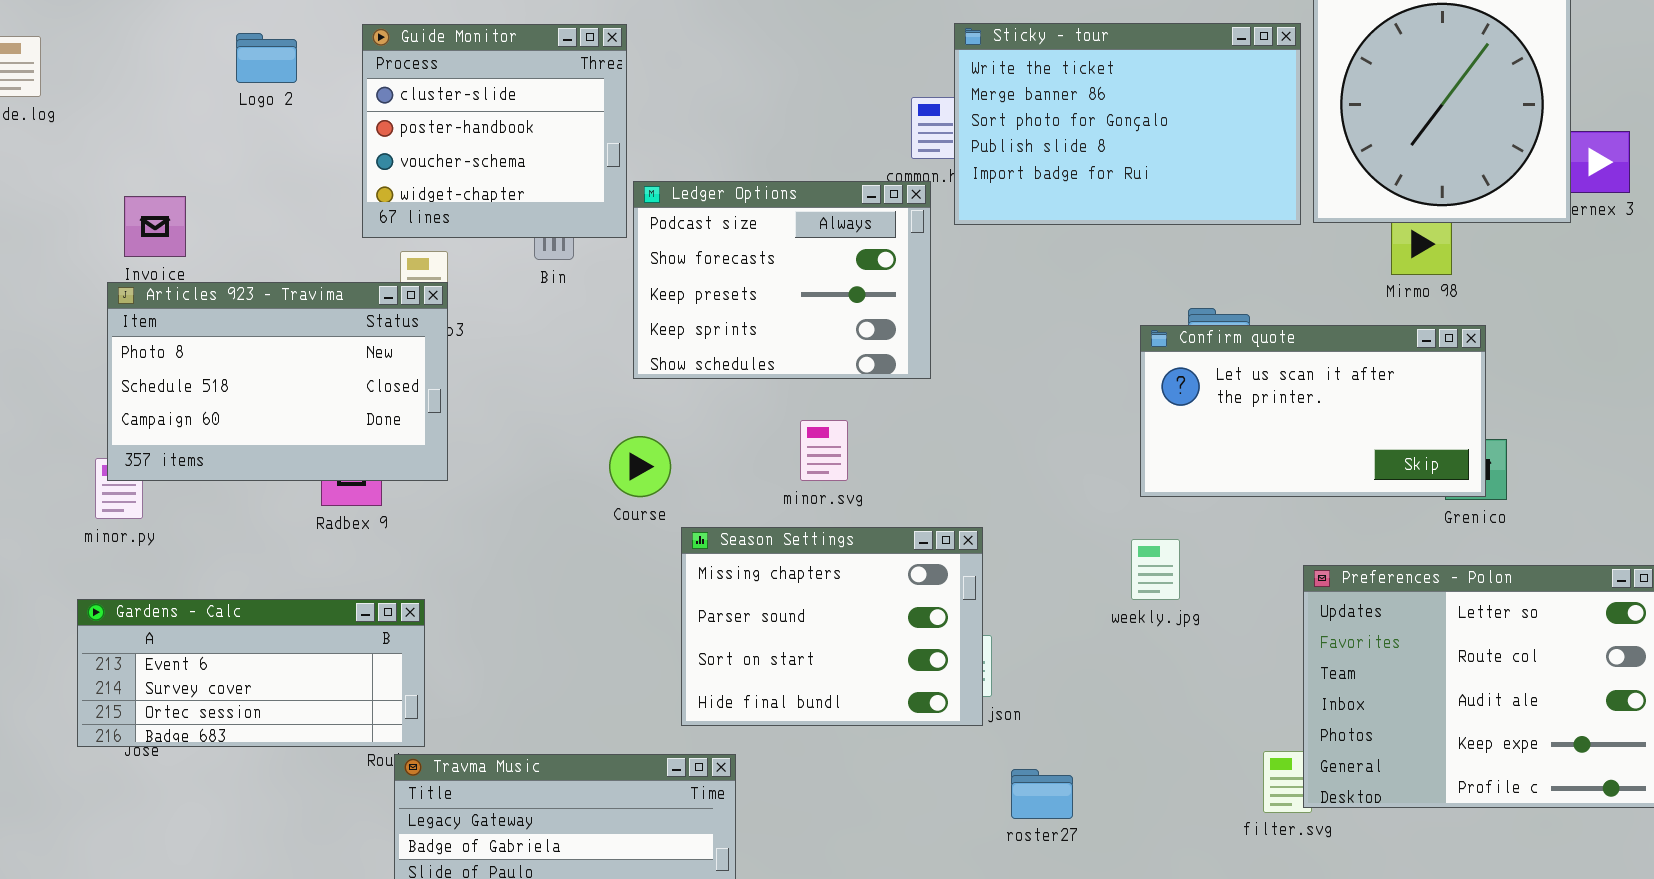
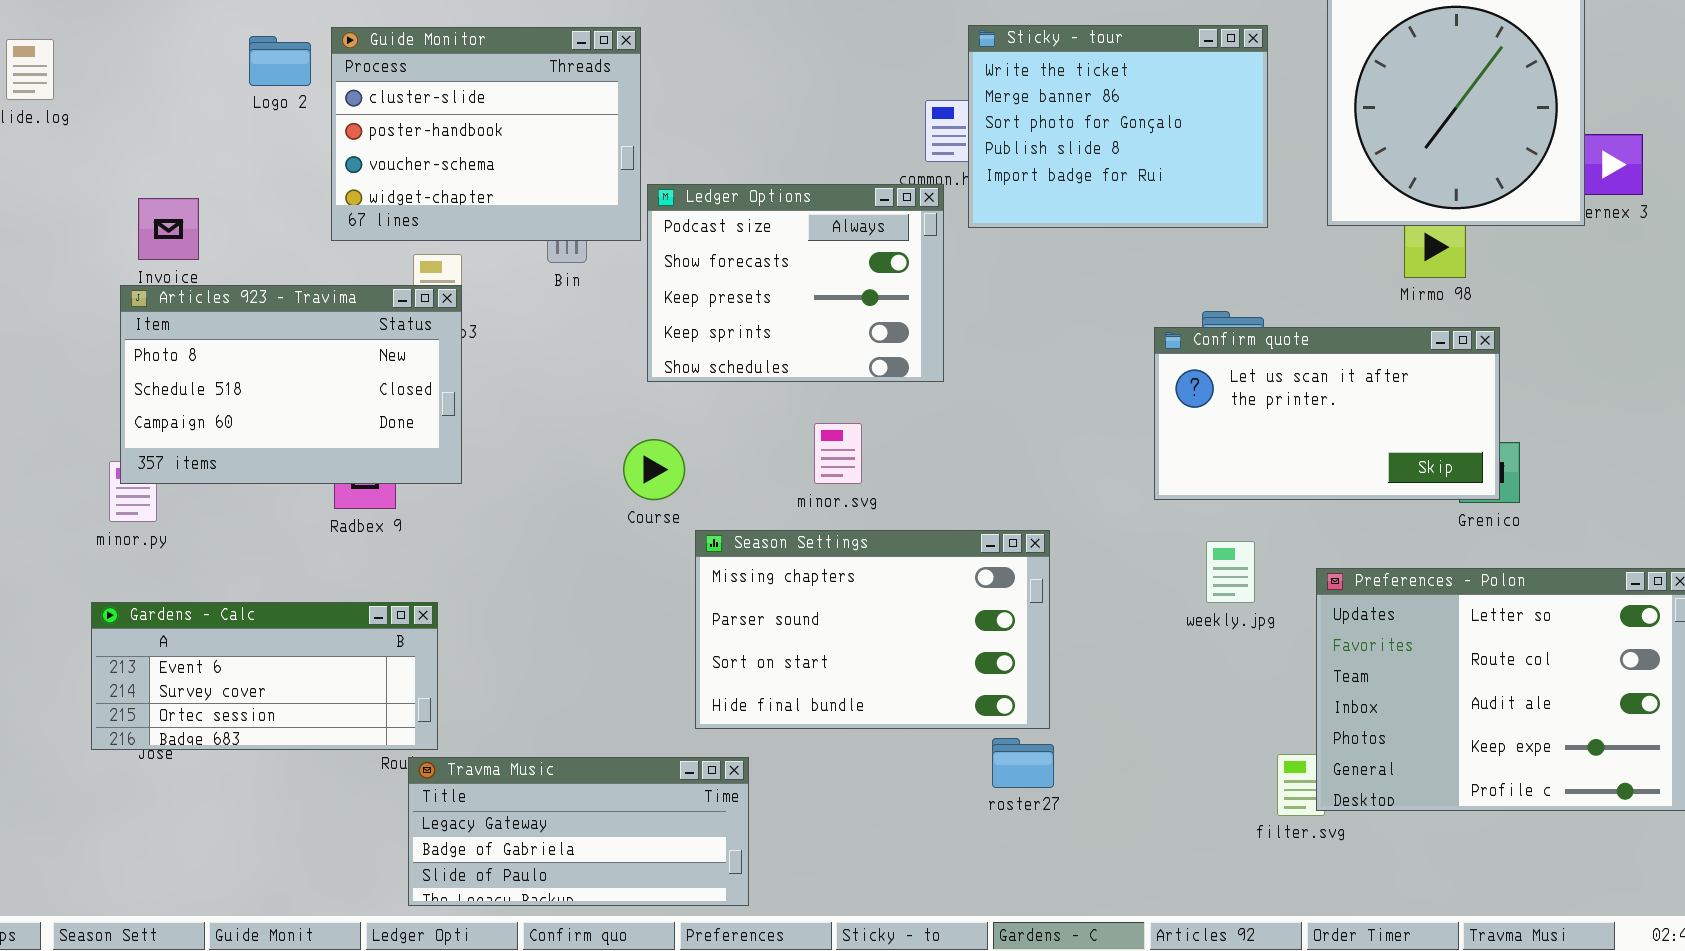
Sticky - tour: [954,23,1301,225] -> [968,25,1268,228], resized
Guide Monitor: [362,24,627,238] -> [331,27,641,241], resized
Season Settings: [681,527,983,726] -> [695,530,1050,729], resized
weekly.jpg: [1131,539,1180,600] -> [1206,541,1255,603], moved
roster27: [1011,769,1073,819] -> [992,738,1054,788], moved

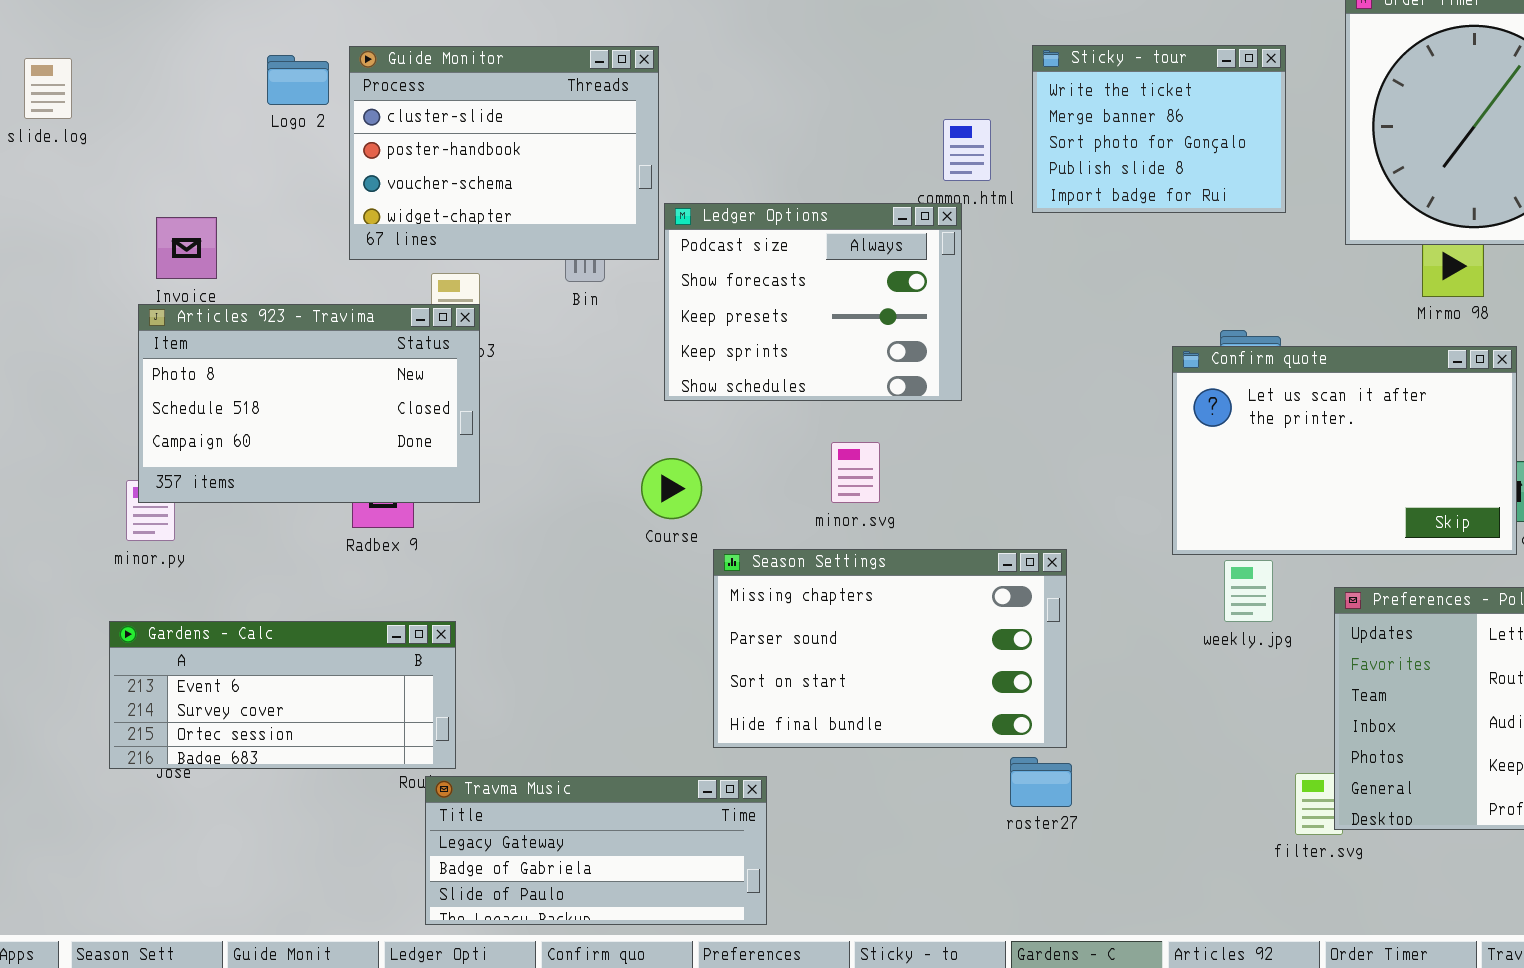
Sticky - tour: [968,25,1268,228] -> [1032,45,1286,213], resized
Confirm quote: [1154,327,1500,500] -> [1172,346,1517,555], resized

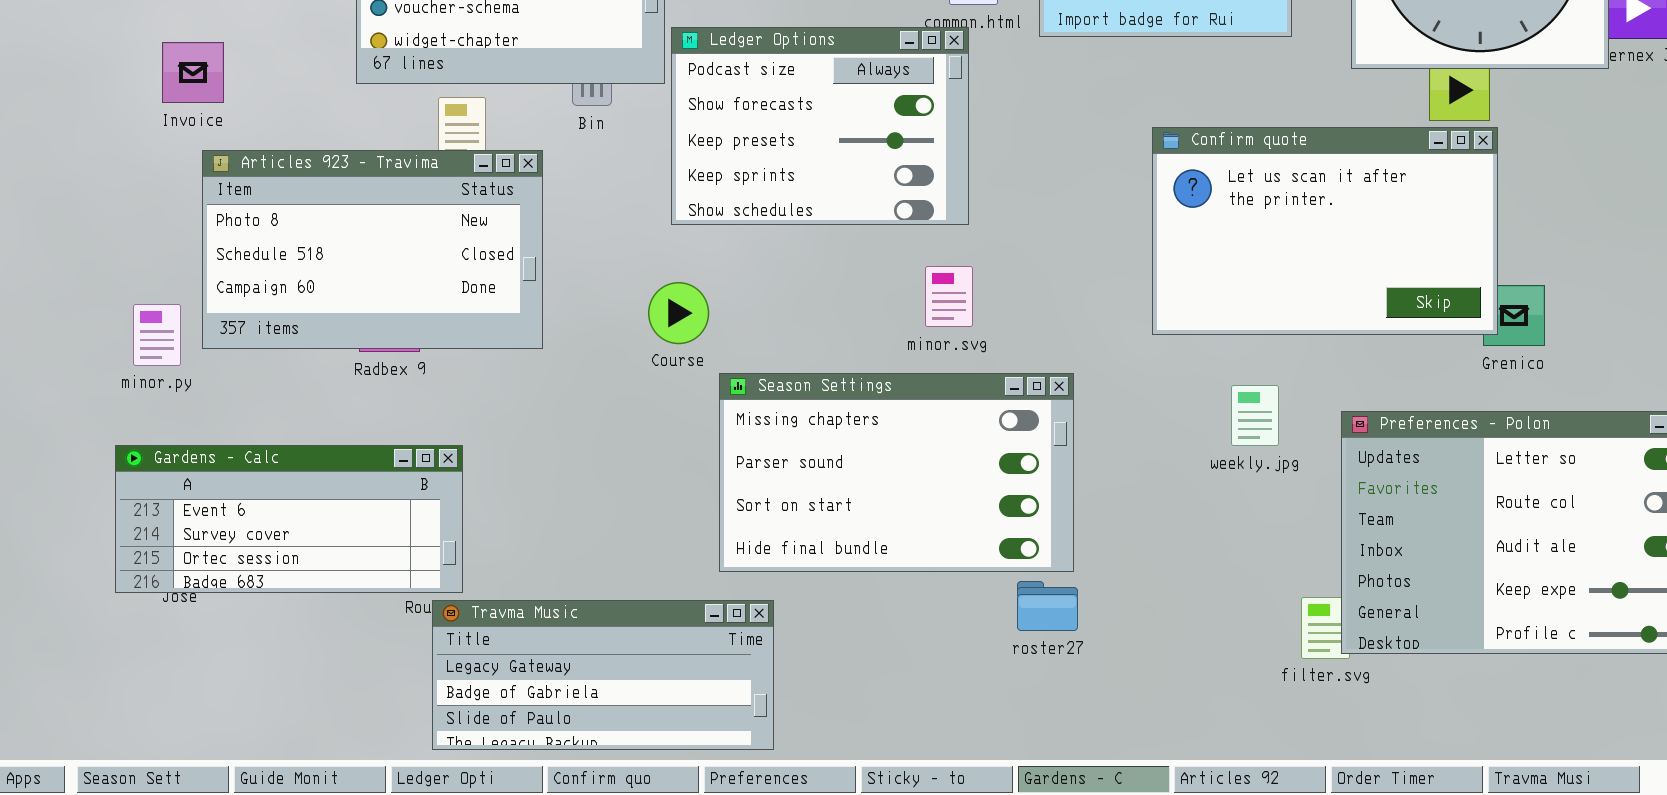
Articles 923 - Travima: [138,304,480,503] -> [202,150,543,349], moved
Confirm quote: [1172,346,1517,555] -> [1152,127,1498,335], moved
minor.svg: [831,442,880,503] -> [925,266,973,327], moved

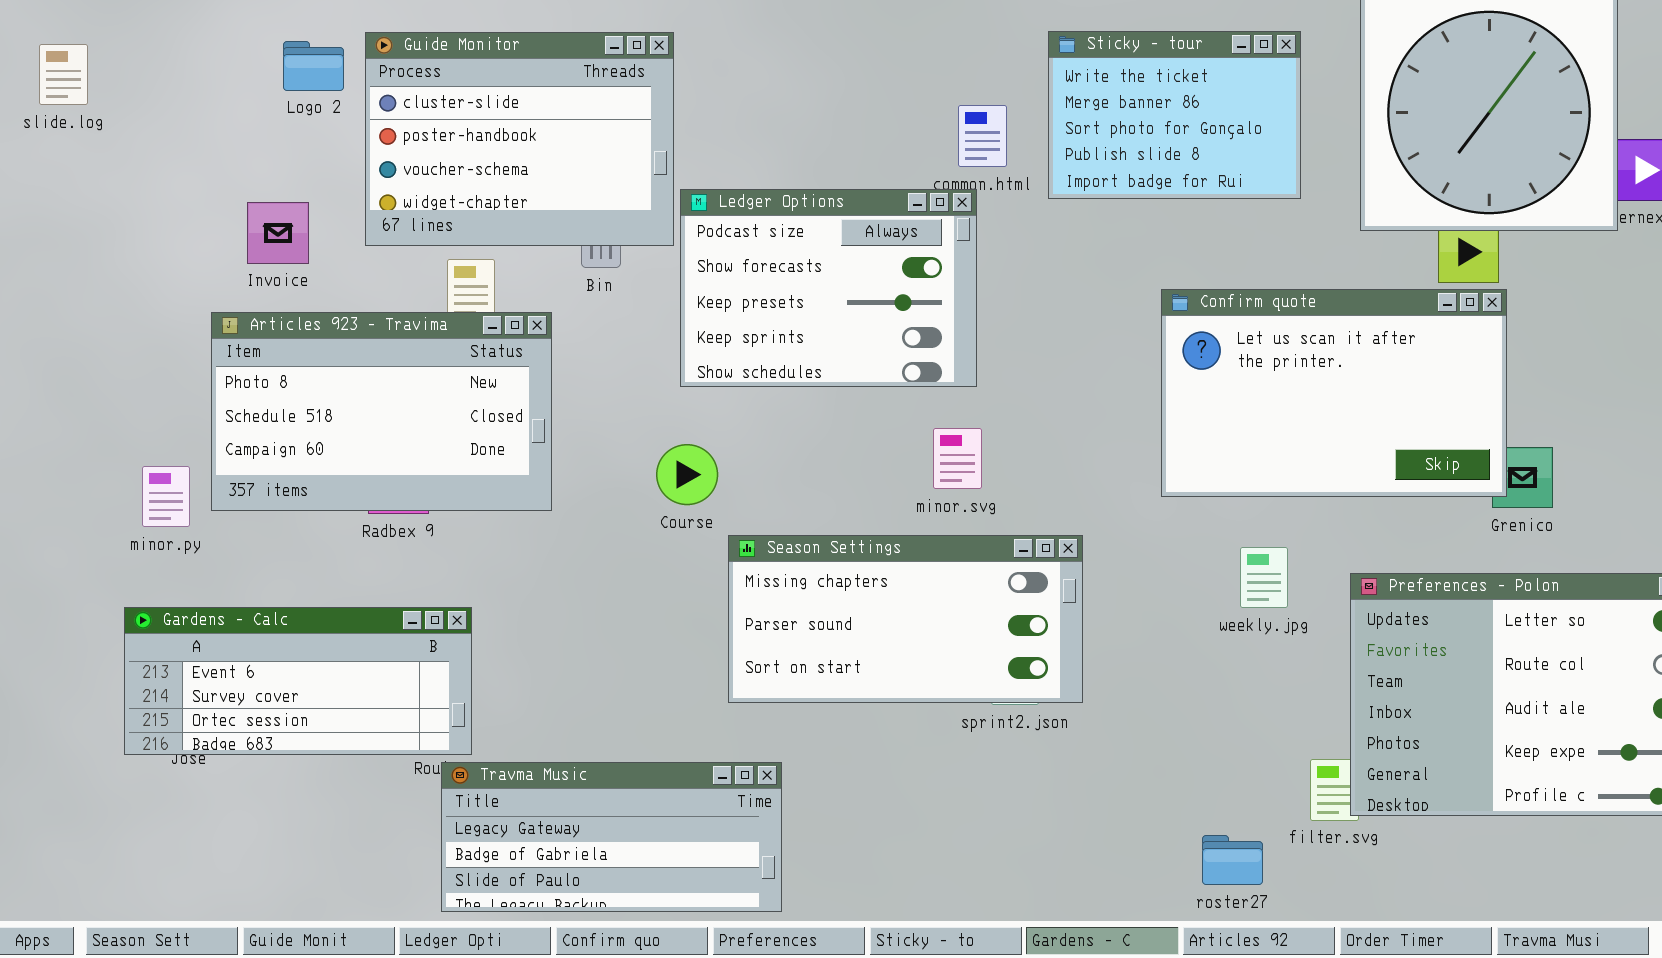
Invoice: [162,42,224,103] -> [247,202,309,264], moved
Season Settings: [719,373,1074,572] -> [728,535,1083,703], resized
roster27: [1017,581,1078,631] -> [1202,835,1263,885], moved

